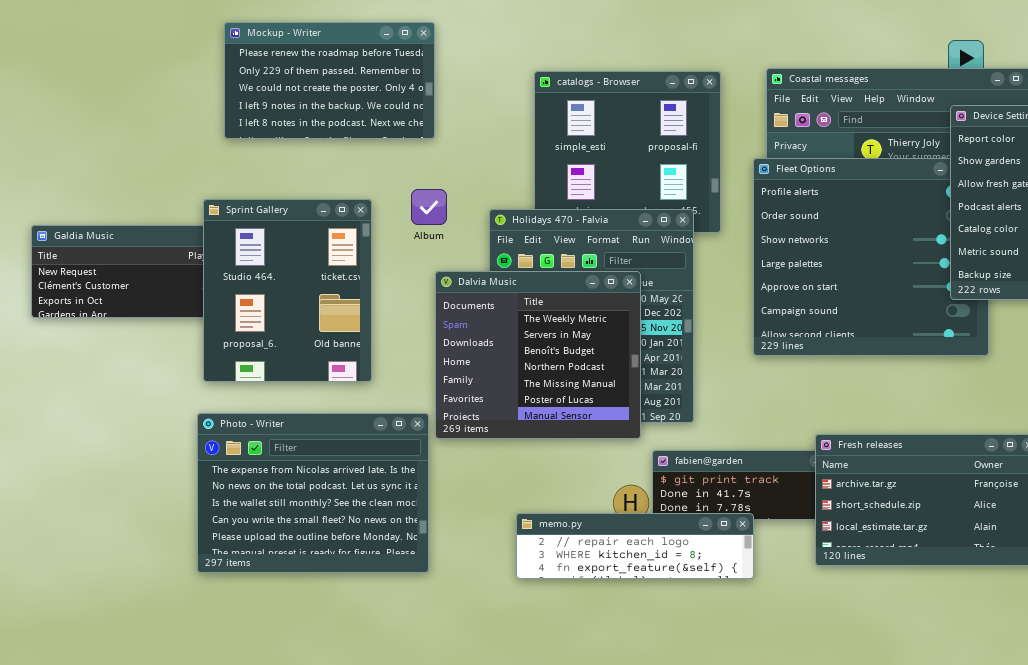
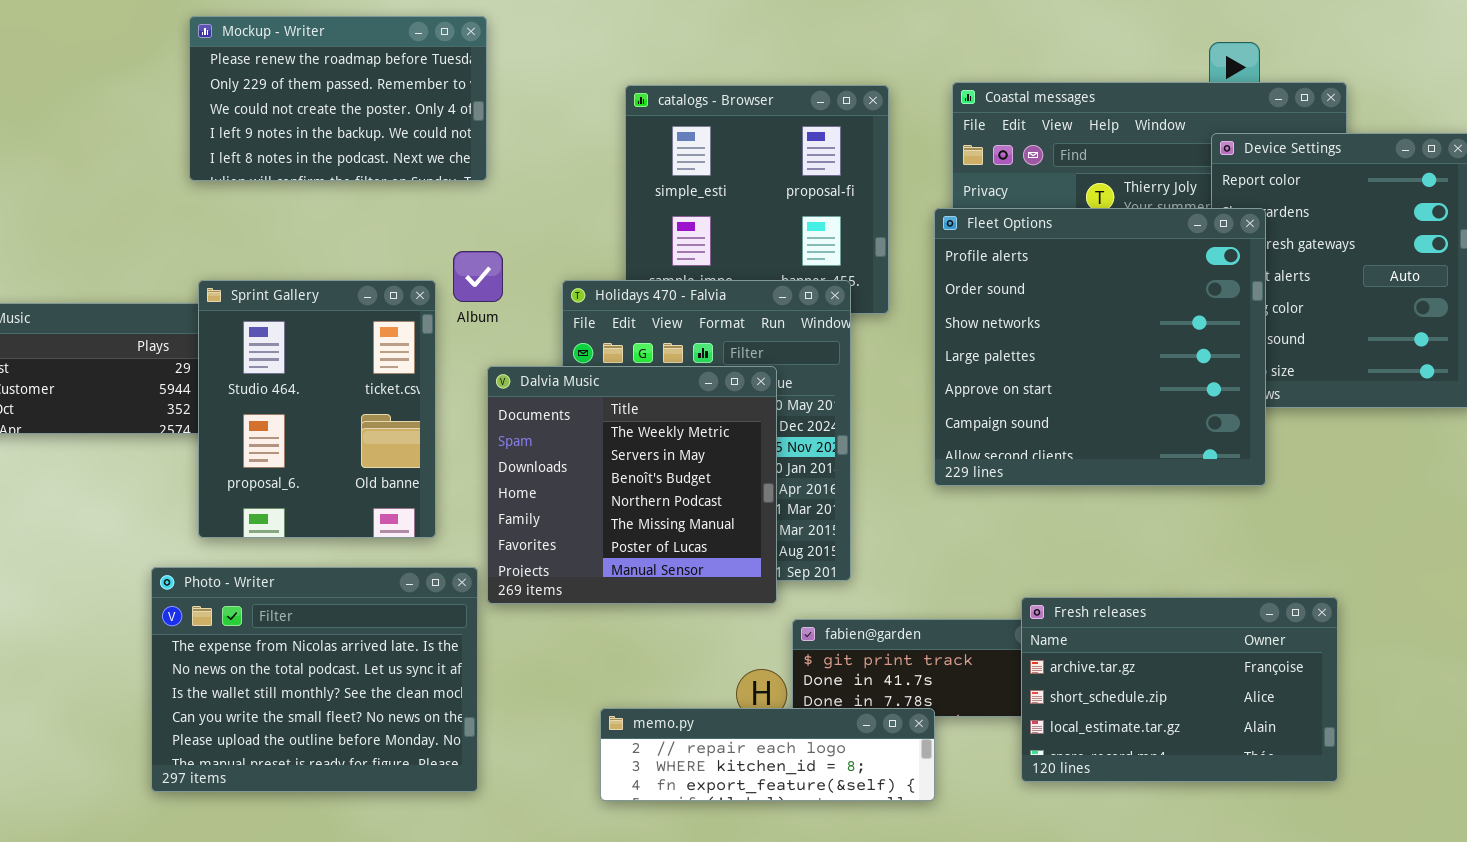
Fleet Options: [753,158,989,356] -> [934,208,1266,486], raised
Sprint Gallery: [203,199,372,382] -> [198,280,436,538], moved

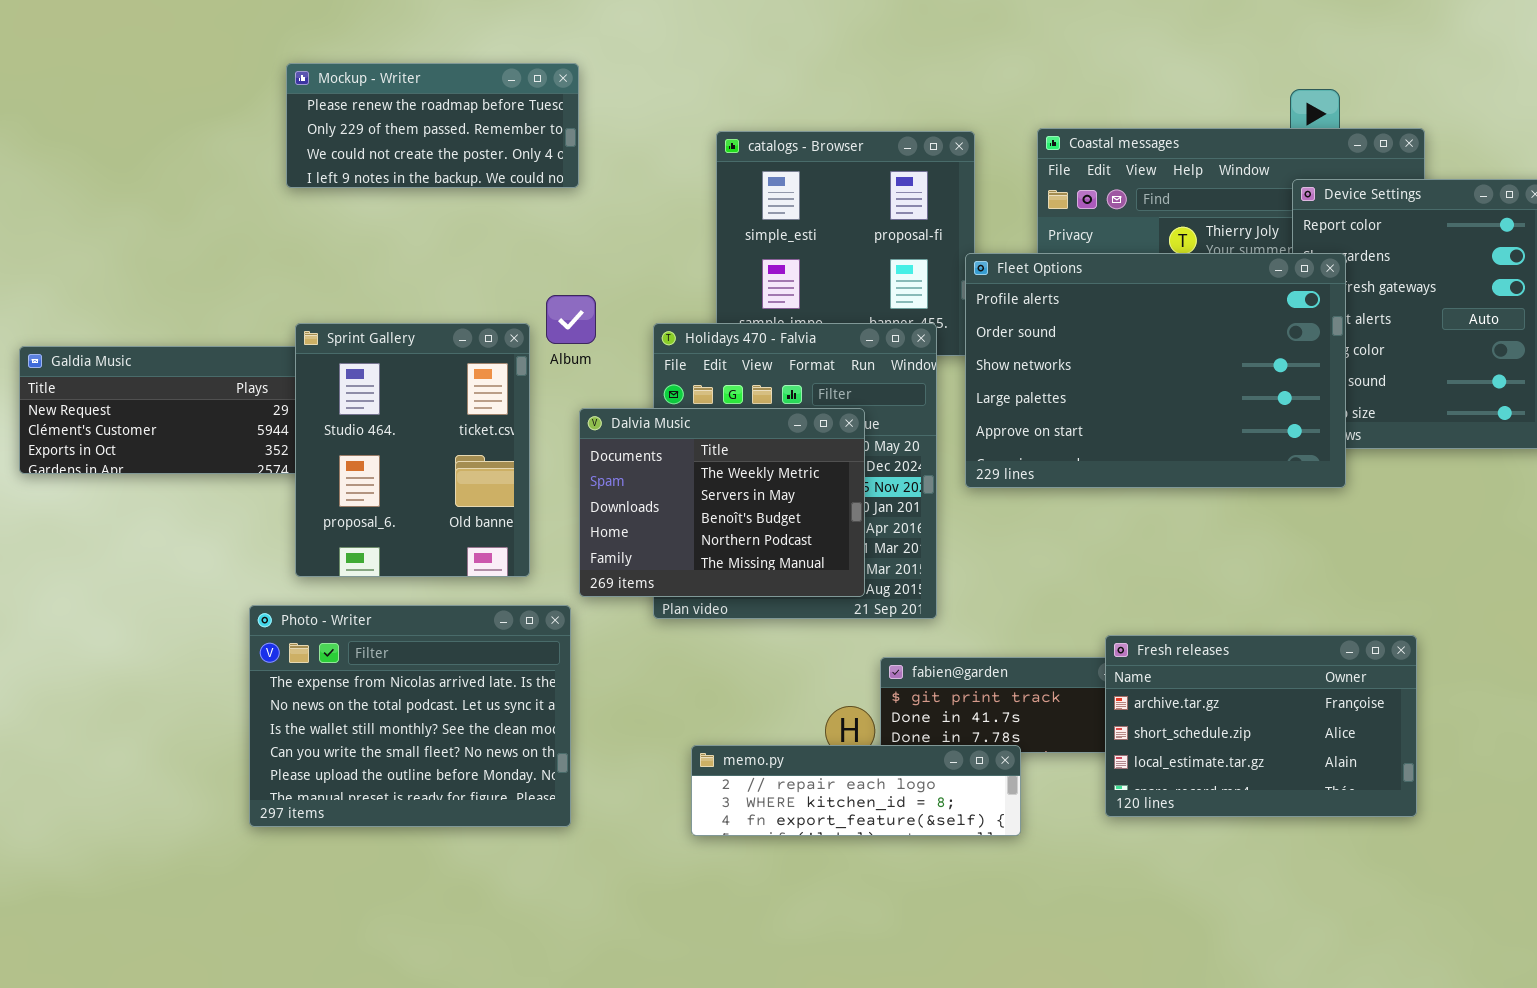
Mockup - Writer: [189,16,487,181] -> [286,63,579,188], resized
Fleet Options: [934,208,1266,486] -> [965,253,1346,488], resized
Dalvia Music: [487,366,777,604] -> [579,408,865,597], resized

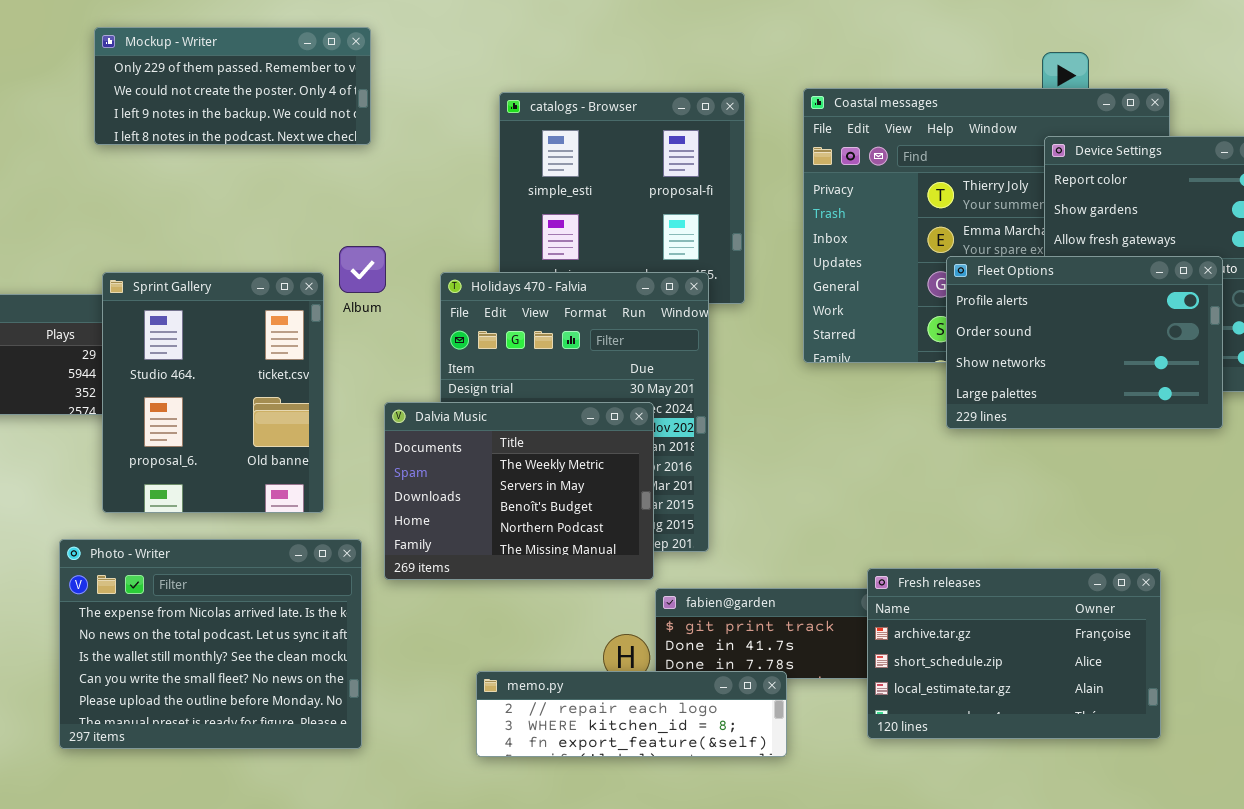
Mockup - Writer: [286,63,579,188] -> [94,27,371,145], scrolled down 1 row
Fleet Options: [965,253,1346,488] -> [946,256,1223,429], moved, resized
Dalvia Music: [579,408,865,597] -> [384,402,654,580], moved

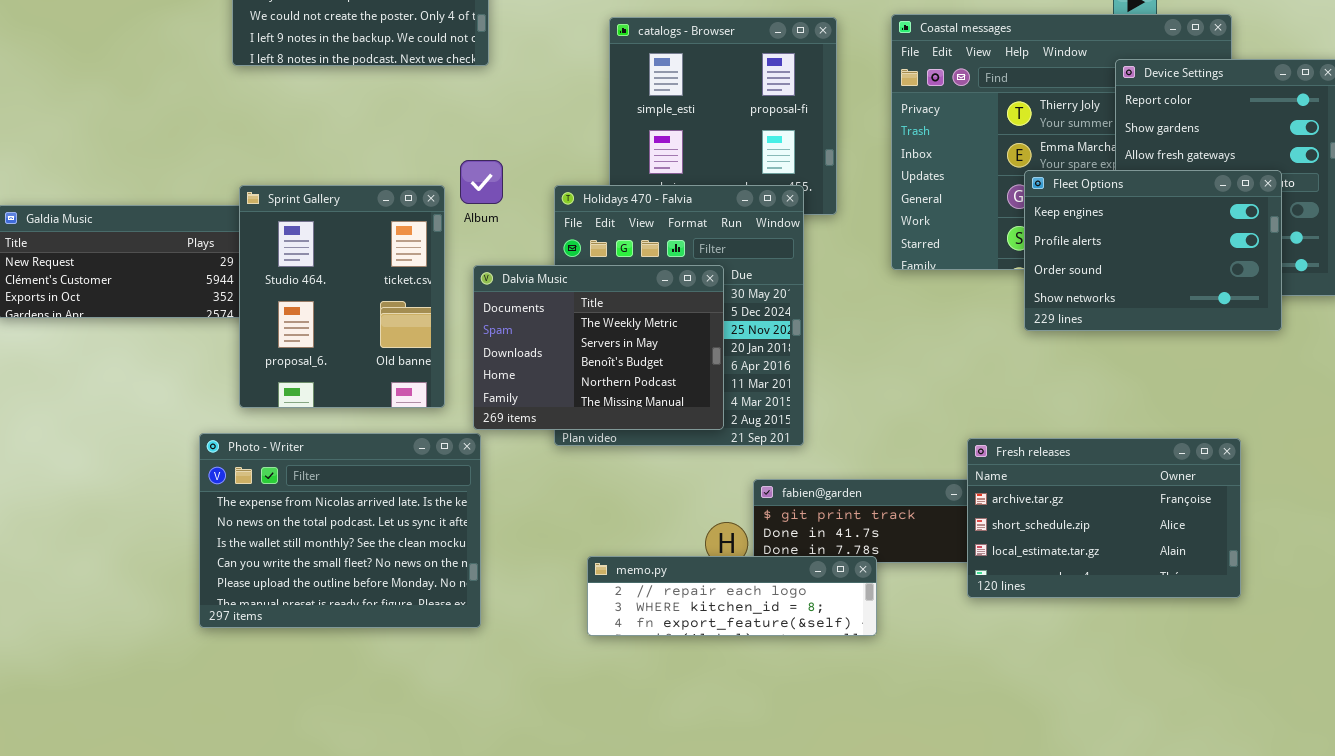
Fleet Options: [946,256,1223,429] -> [1024,170,1282,331], scrolled up 1 row
Dalvia Music: [384,402,654,580] -> [473,265,724,430], moved
Fresh releases: [867,568,1161,739] -> [967,438,1241,598], moved

